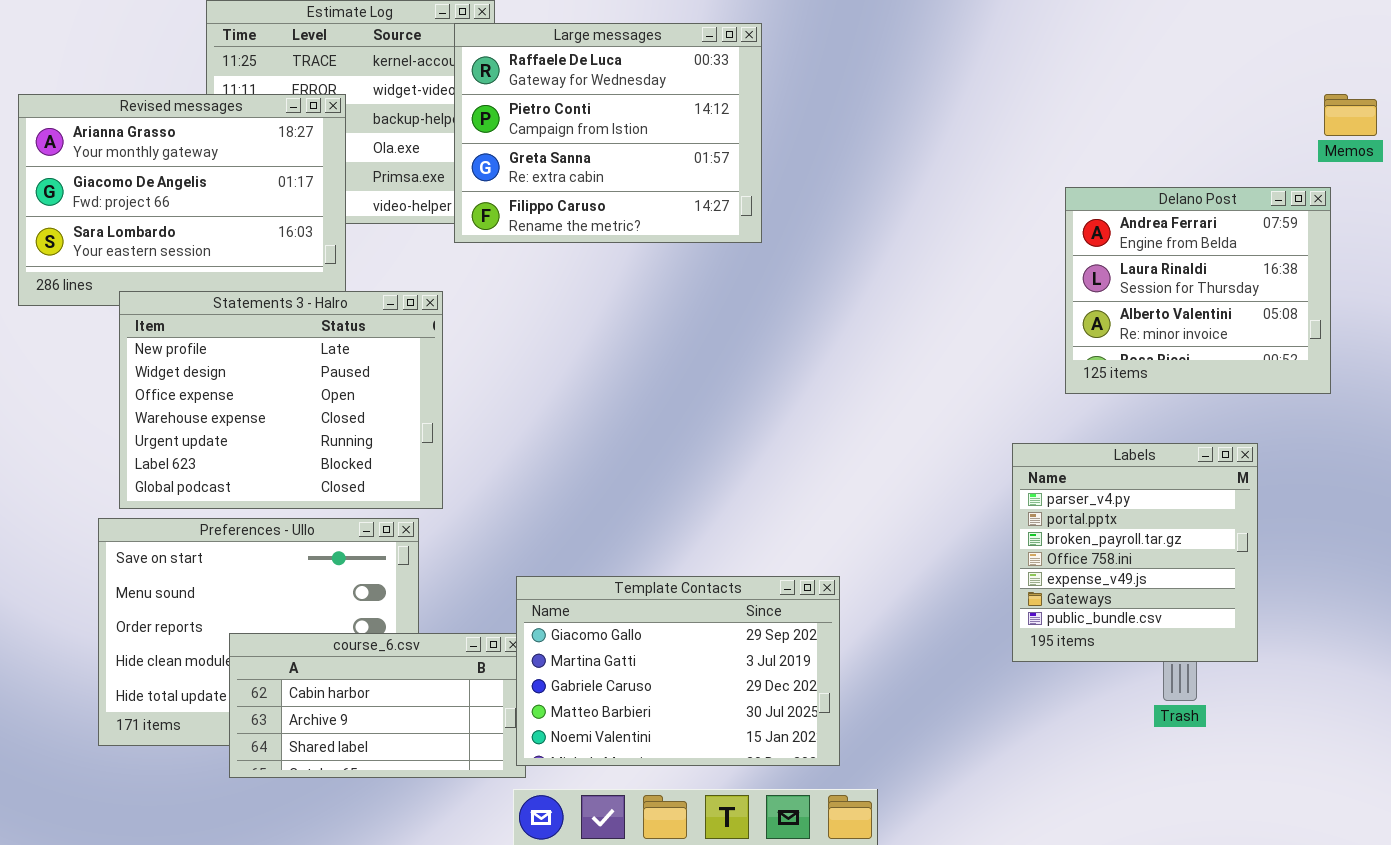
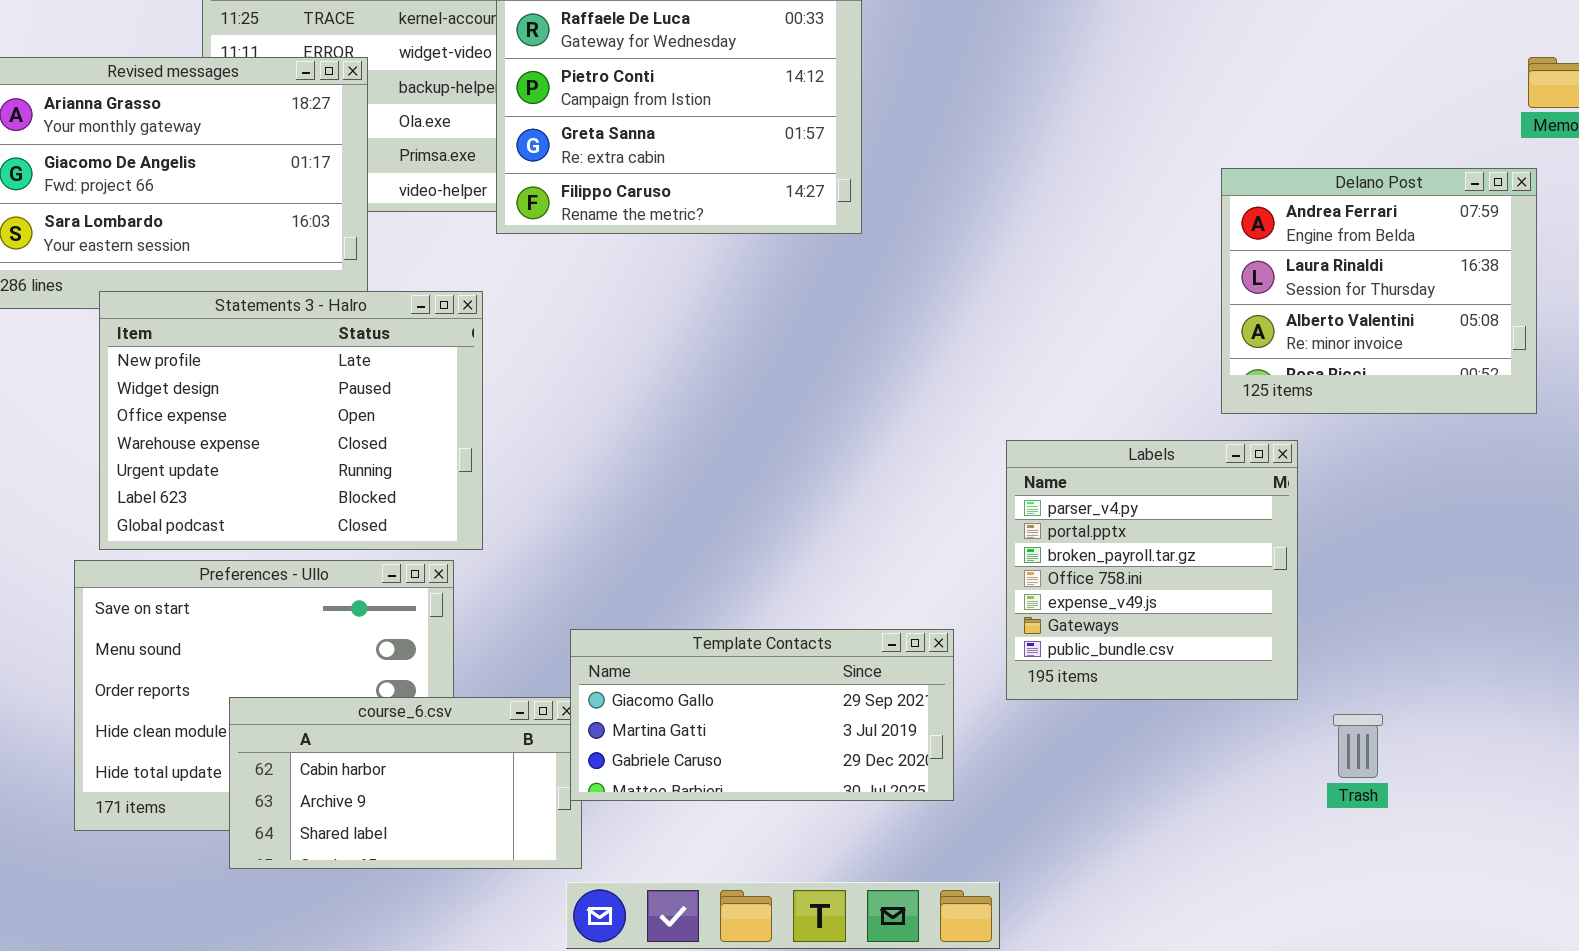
Labels: [1012,443,1258,662] -> [1006,440,1298,700], moved
Template Contacts: [516,576,840,766] -> [570,629,954,801], resized

